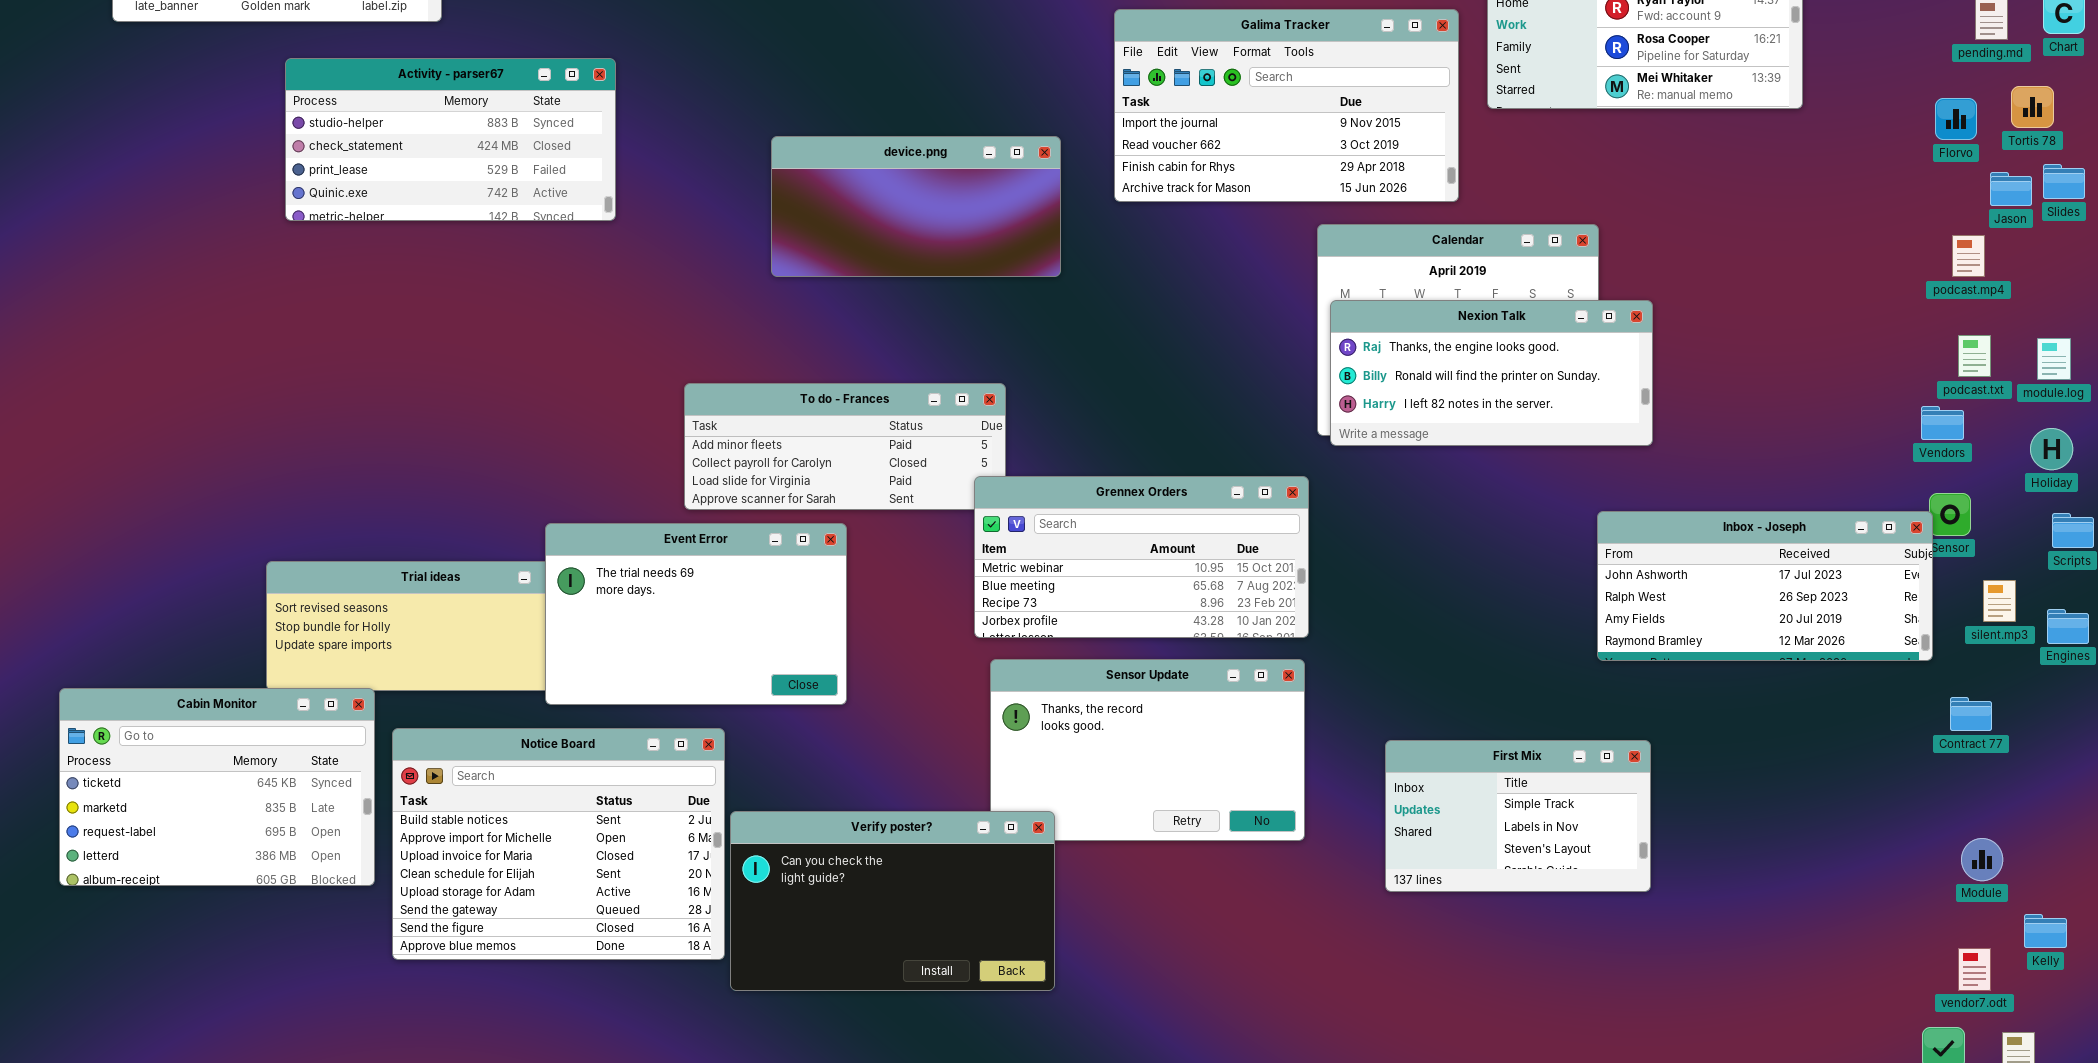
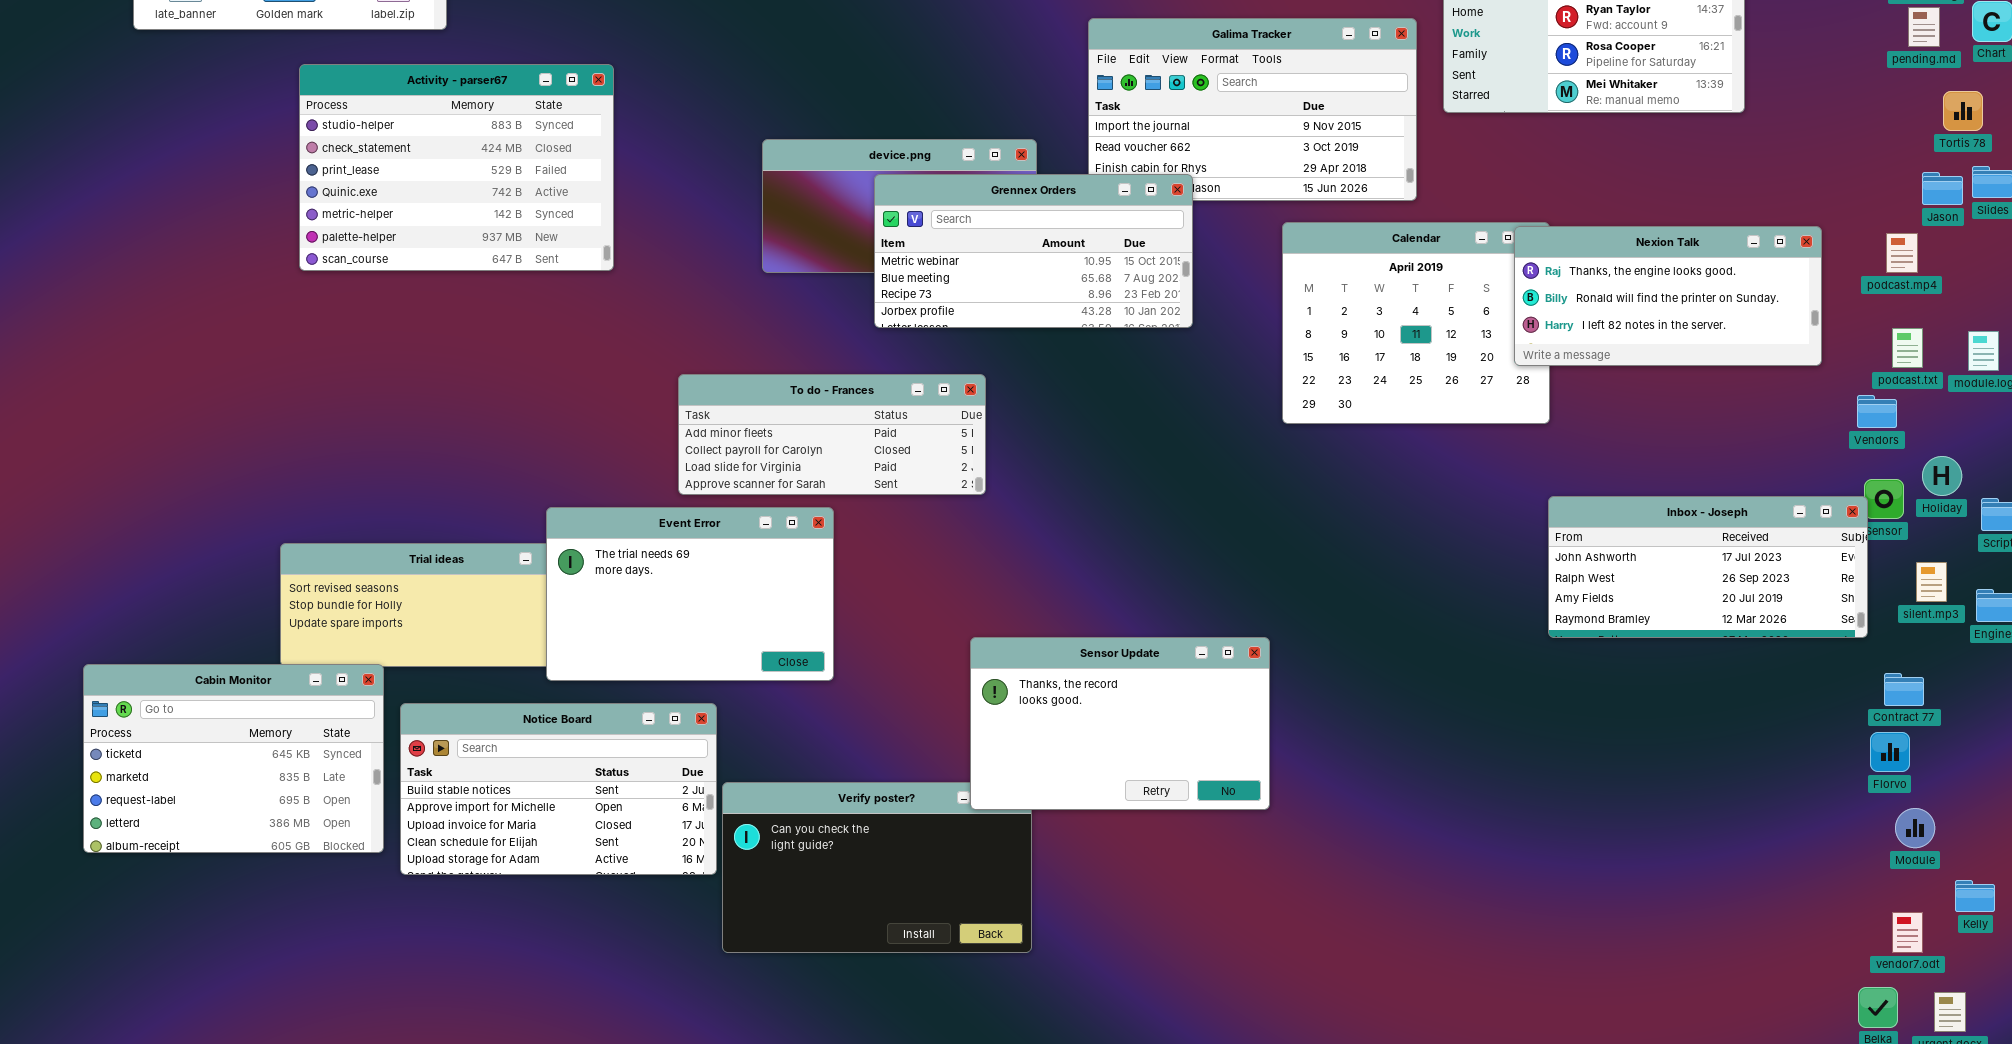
Activity - parser67: [285,58,616,221] -> [299,64,614,271], resized
Florvo: [1935,98,1977,140] -> [1870,732,1910,772], moved
Nexion Talk: [1330,300,1653,446] -> [1514,226,1822,366], moved
Holiday: [2030,428,2073,470] -> [1922,456,1962,496], moved
Grennex Orders: [974,476,1309,638] -> [874,174,1193,328], moved
Sensor Update: [990,659,1305,841] -> [970,637,1270,810], raised
Notice Board: [392,728,725,960] -> [400,703,717,875], resized
First Mix: [1385,740,1651,892] -> none, closed

